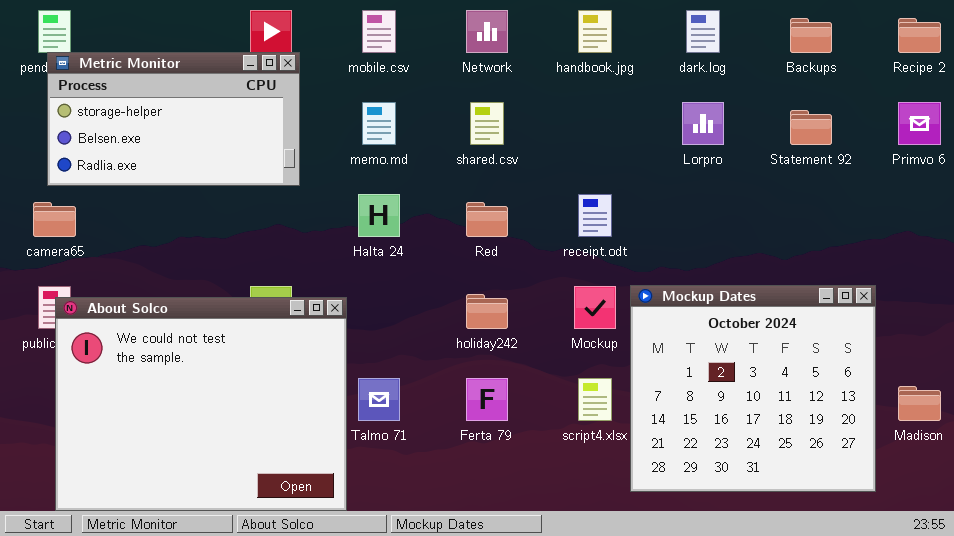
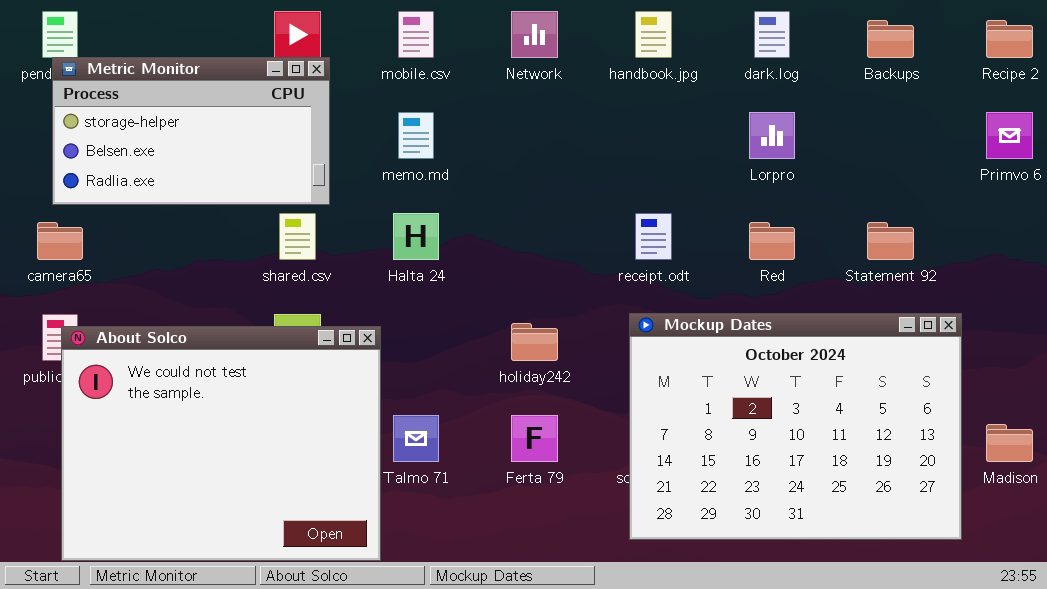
shared.csv: [470,102,504,145] -> [279,213,316,260], moved
Statement 92: [790,110,832,145] -> [867,222,914,260], moved
Red: [466,202,508,237] -> [749,222,795,260], moved
Mockup Dates: [630,285,876,492] -> [629,313,962,540], resized

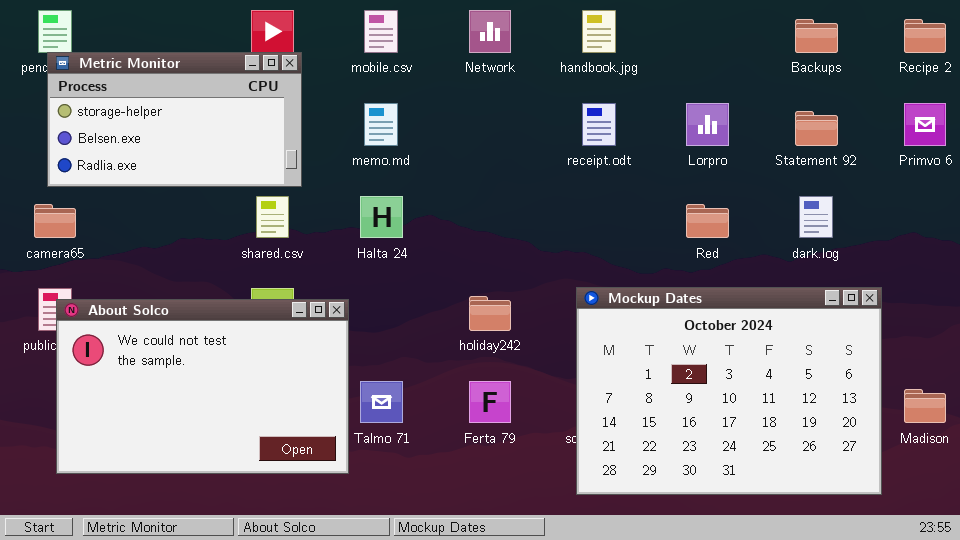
dark.log: [754,11,790,58] -> [799,196,833,238], moved
receipt.odt: [635,213,672,260] -> [582,103,616,146], moved
Statement 92: [867,222,914,260] -> [795,111,838,146], moved
About Solco: [61,326,381,561] -> [56,299,349,474], resized

